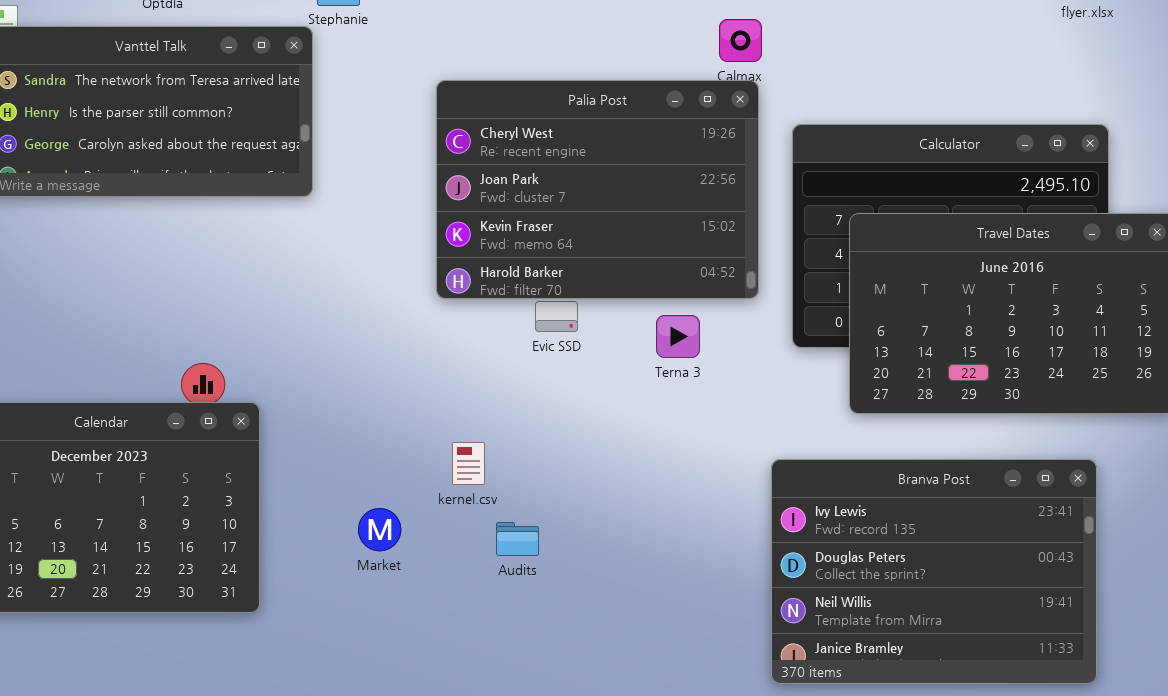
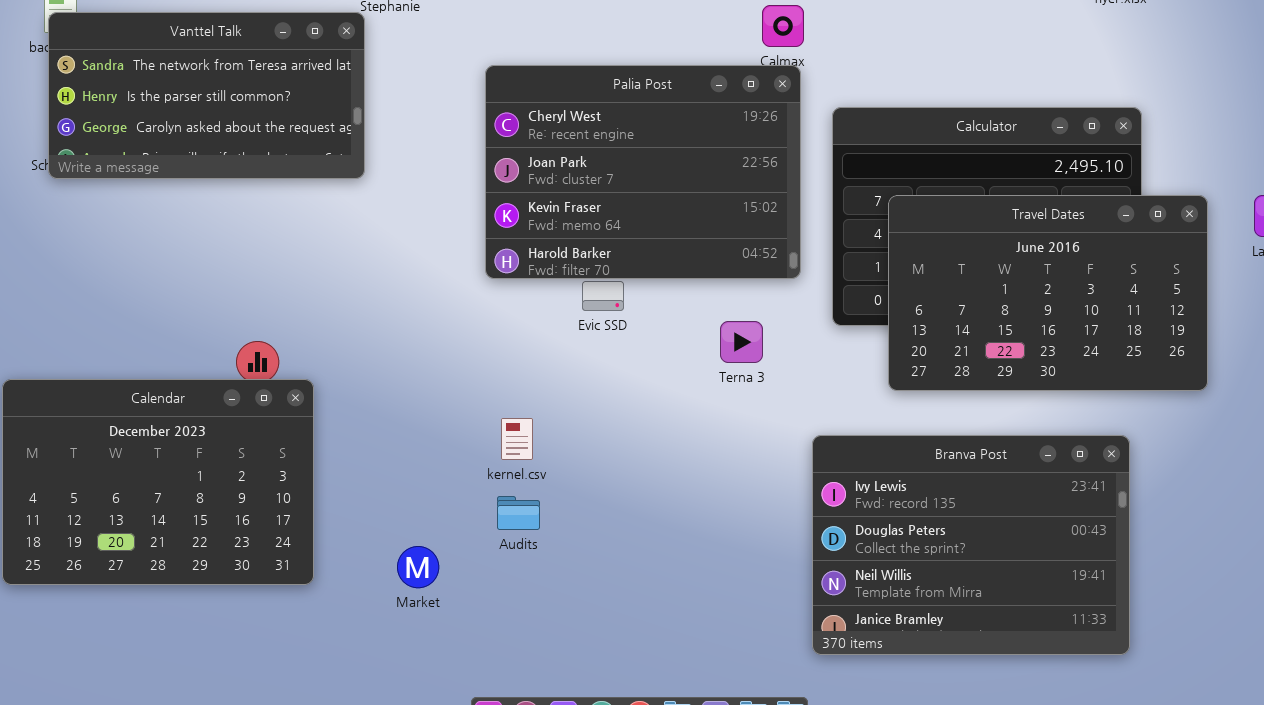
Terna 3: [656,315,700,358] -> [720,321,763,363], moved
Market: [358,508,401,551] -> [397,546,439,588], moved
Audits: [496,522,539,556] -> [497,496,540,530], moved

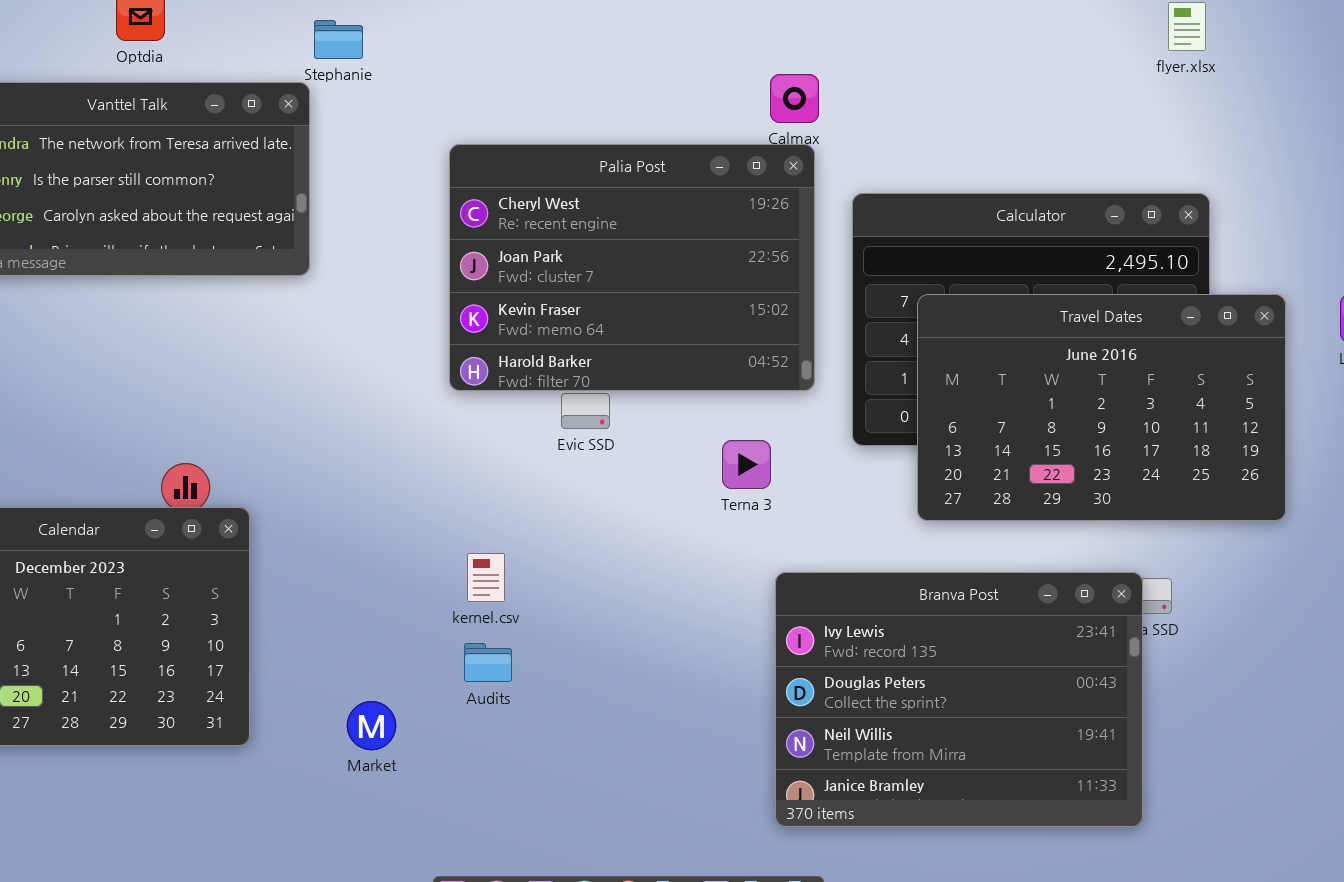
Branva Post: [812,435,1130,655] -> [775,572,1143,827], moved

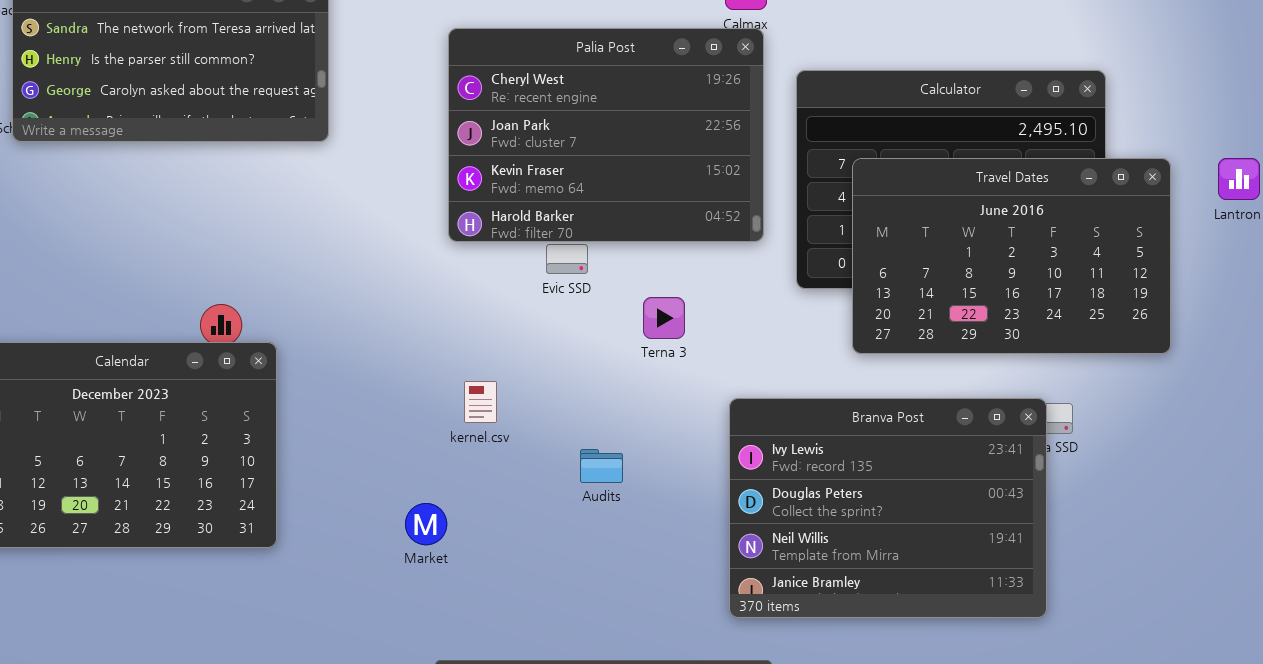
Terna 3: [722,440,771,489] -> [643,297,685,339], moved
Audits: [464,643,512,682] -> [580,449,623,483], moved
Market: [347,701,396,750] -> [405,503,447,545], moved

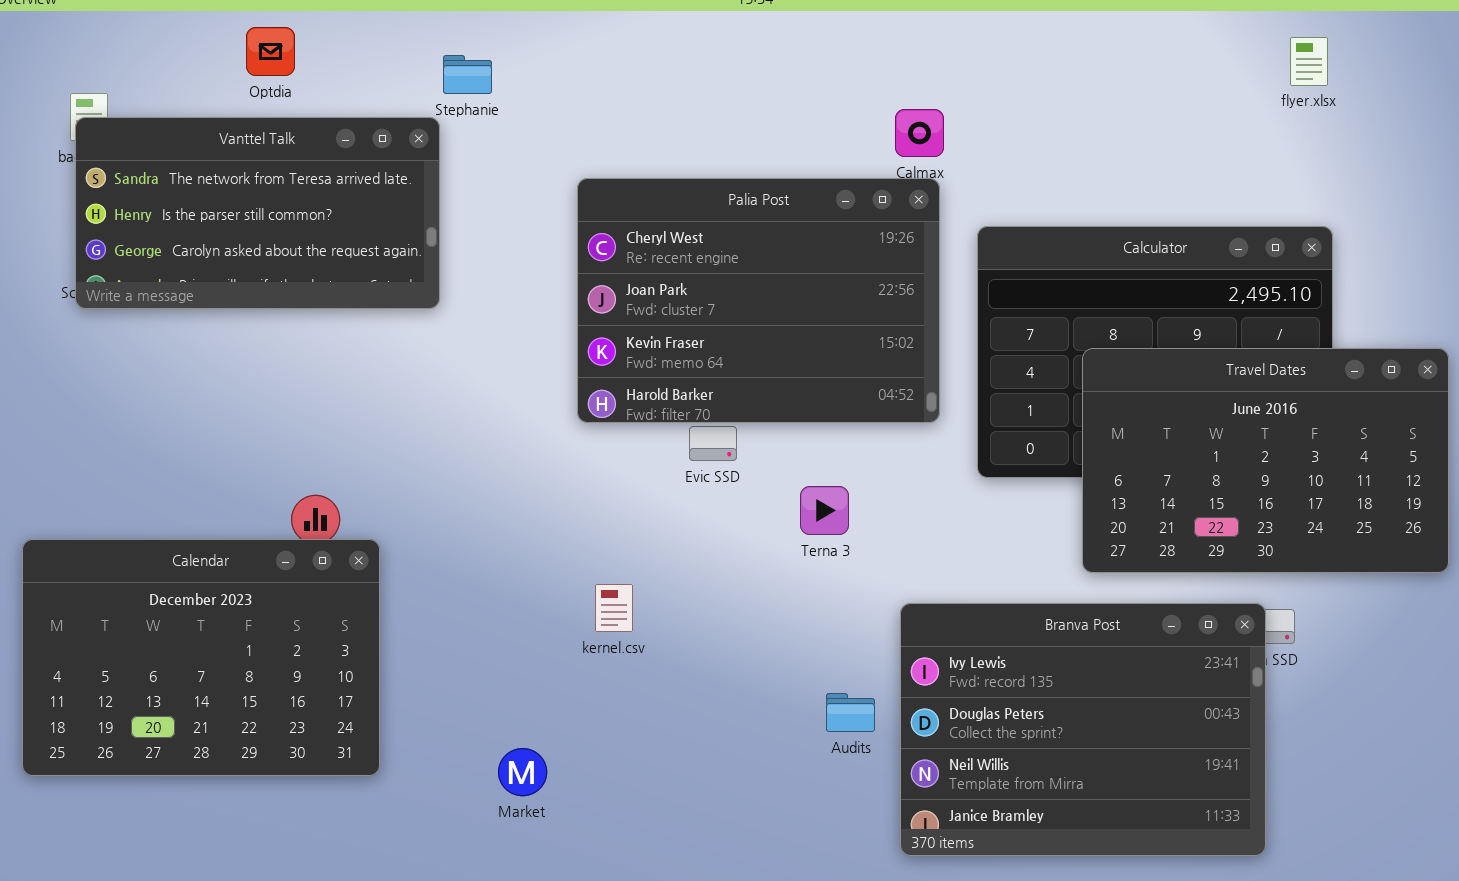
Travel Dates: [852,158,1171,354] -> [1082,348,1449,573], moved
Audits: [580,449,623,483] -> [826,693,875,732], moved
Market: [405,503,447,545] -> [498,748,547,796], moved

